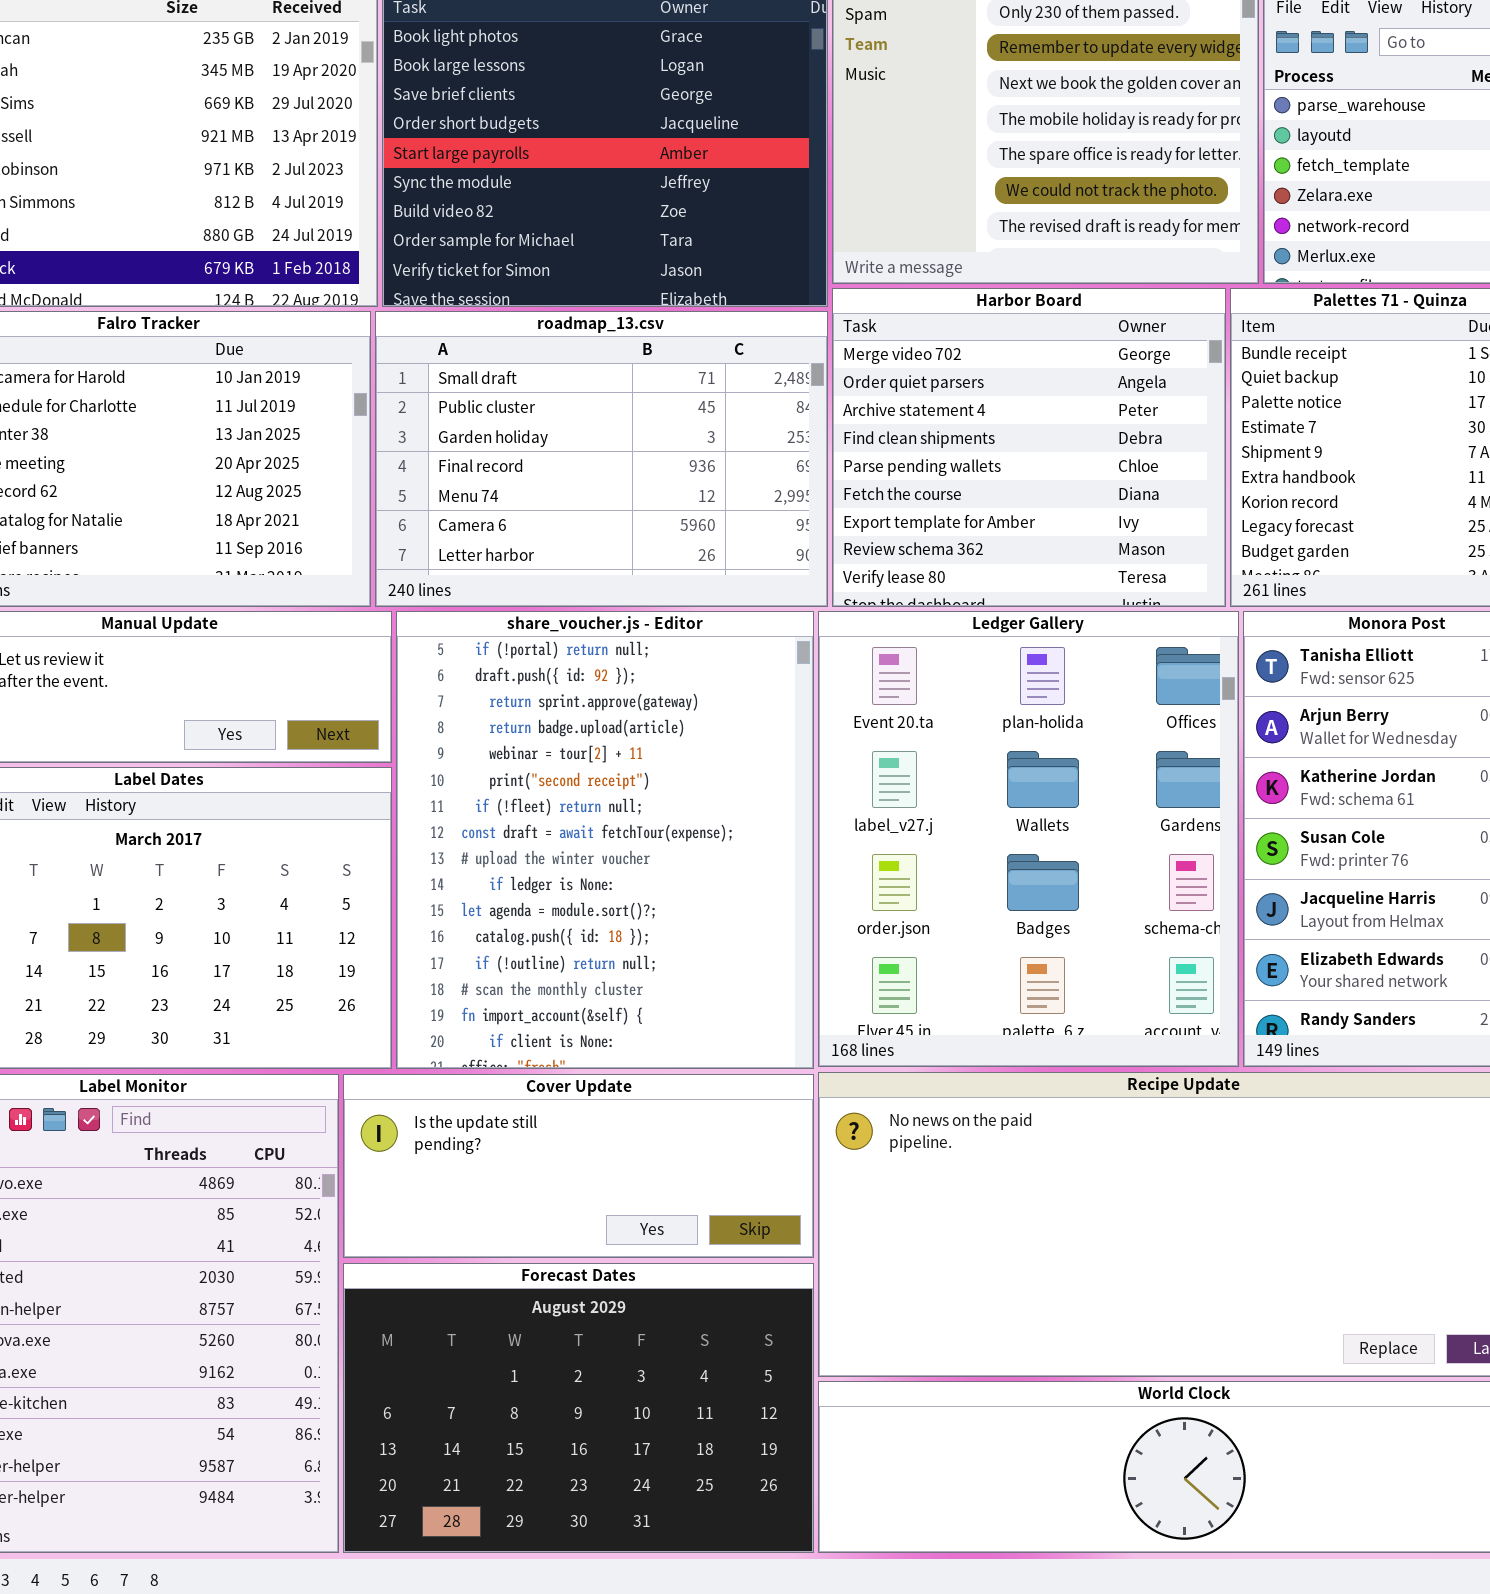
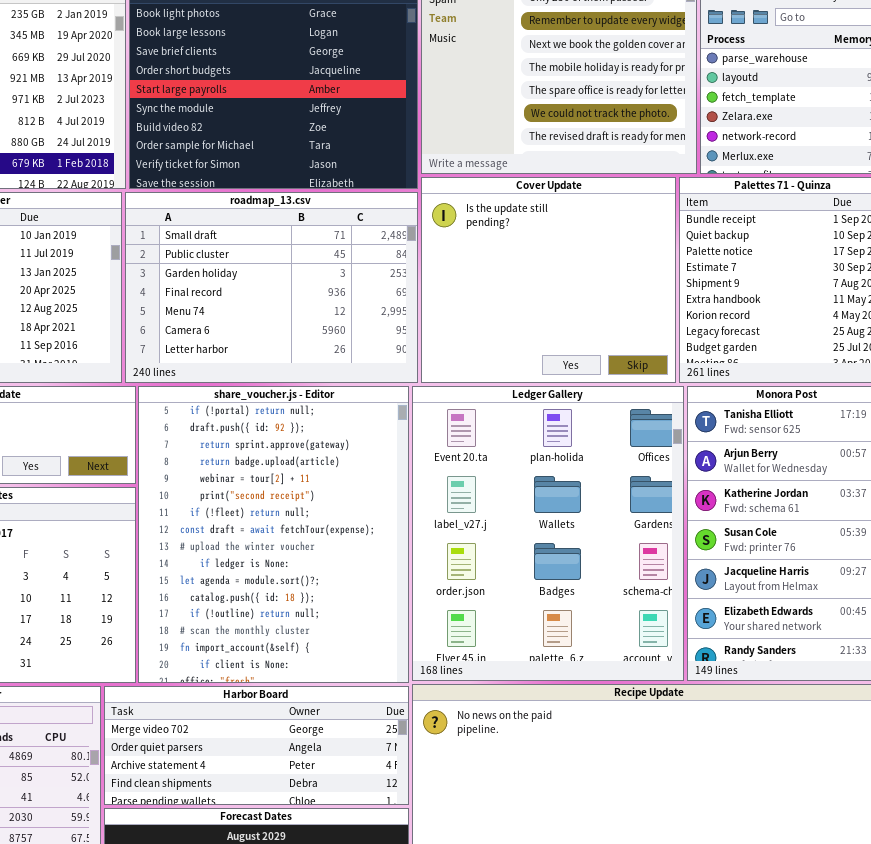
Harbor Board: [832,288,1226,607] -> [104,686,409,805], moved, resized
Cover Update: [343,1074,814,1258] -> [421,177,676,383], moved, resized

